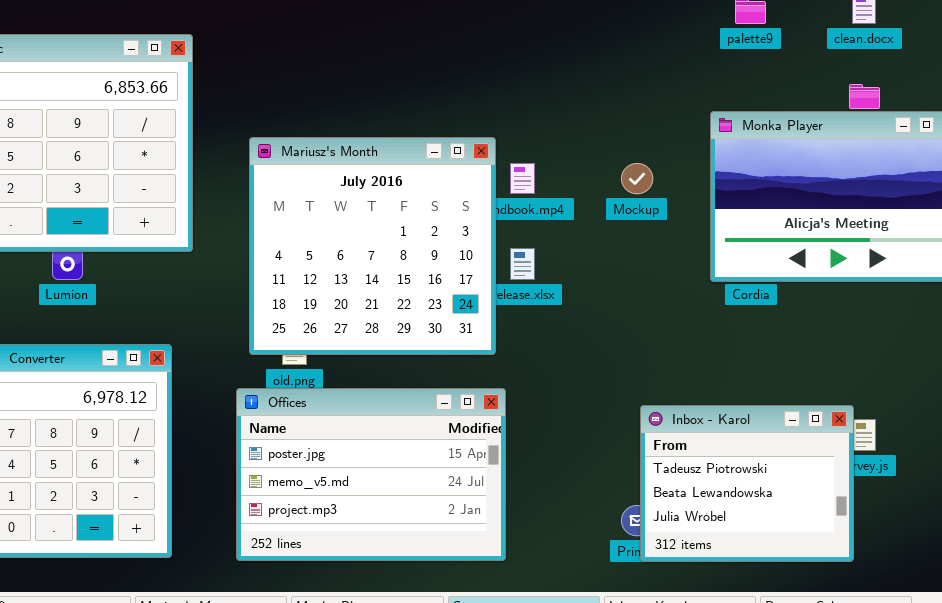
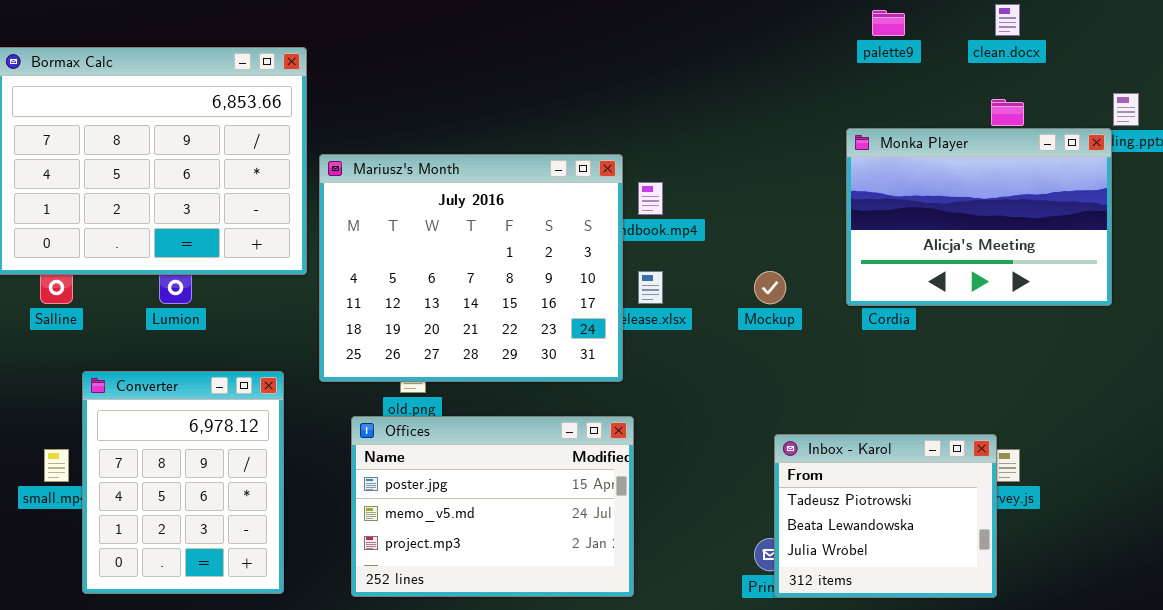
Mariusz's Month: [249,137,496,355] -> [319,154,623,382], resized
Mockup: [621,163,653,194] -> [754,271,786,304], moved

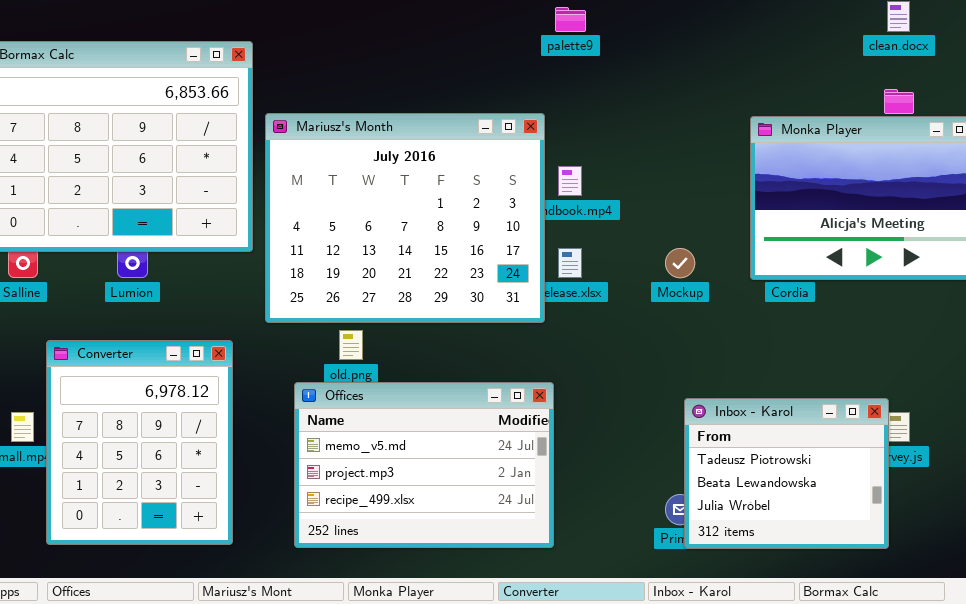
palette9: [872,10,905,36] -> [555,7,586,32], moved
Mariusz's Month: [319,154,623,382] -> [265,113,545,323], moved
Offices: [351,416,634,597] -> [294,382,554,548], scrolled down 1 row

